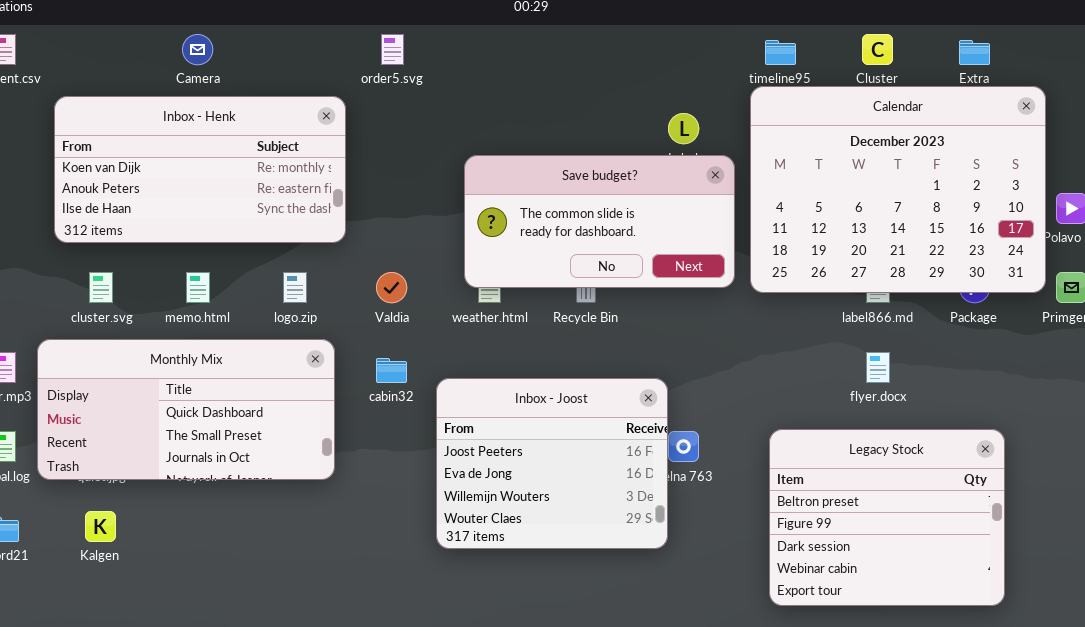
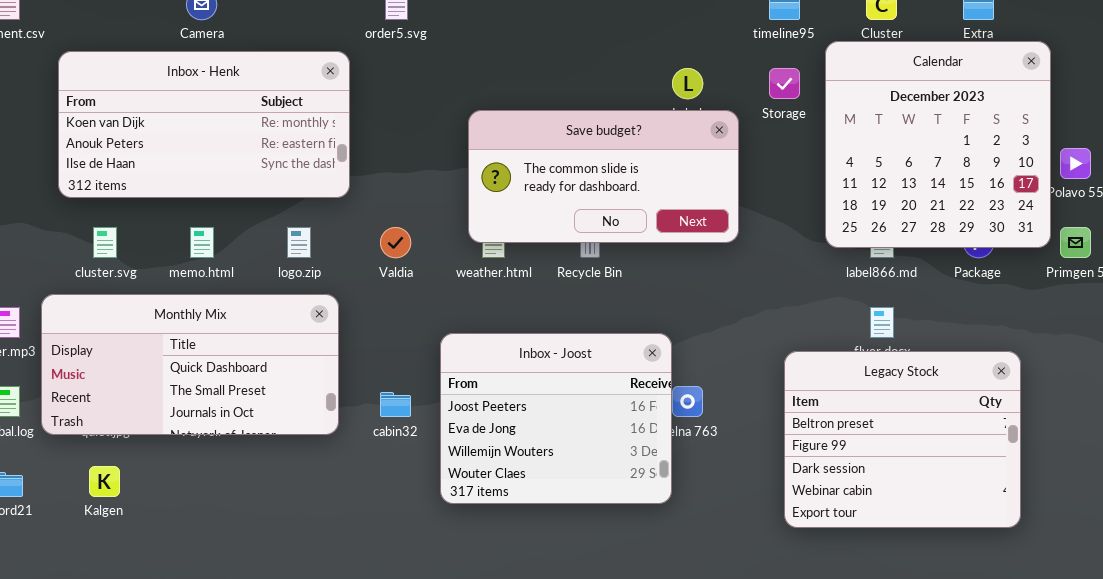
Calendar: [750,86,1046,293] -> [825,41,1051,248], resized
cabin32: [376,358,407,383] -> [380,392,411,417], moved
Legacy Stock: [769,429,1005,606] -> [784,351,1021,528], moved

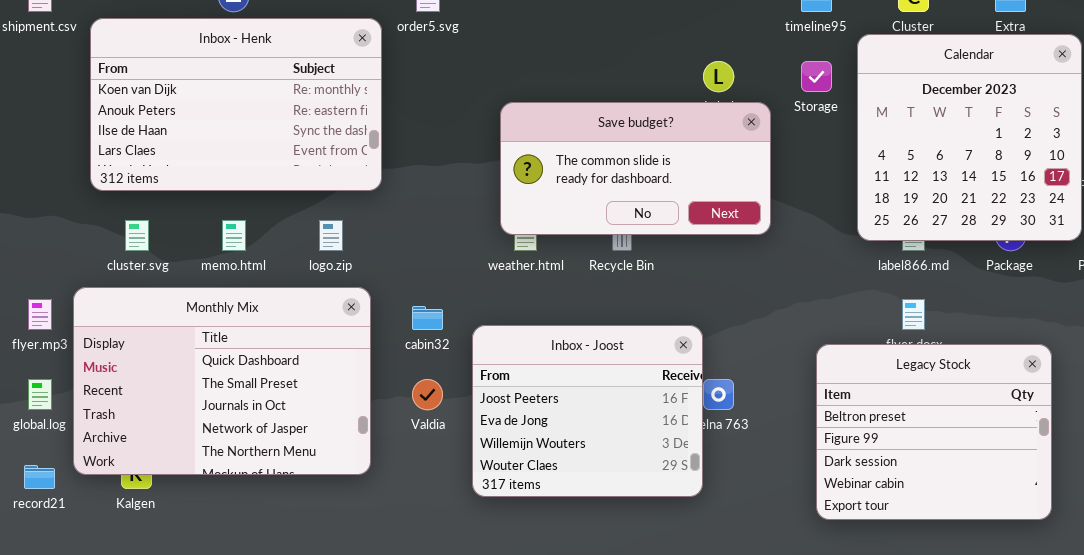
Inbox - Henk: [58,51,350,198] -> [90,18,382,191], resized
Valdia: [380,227,411,258] -> [412,379,443,410], moved
Monthly Mix: [41,294,339,435] -> [73,287,371,475], resized
cabin32: [380,392,411,417] -> [412,306,443,330], moved

